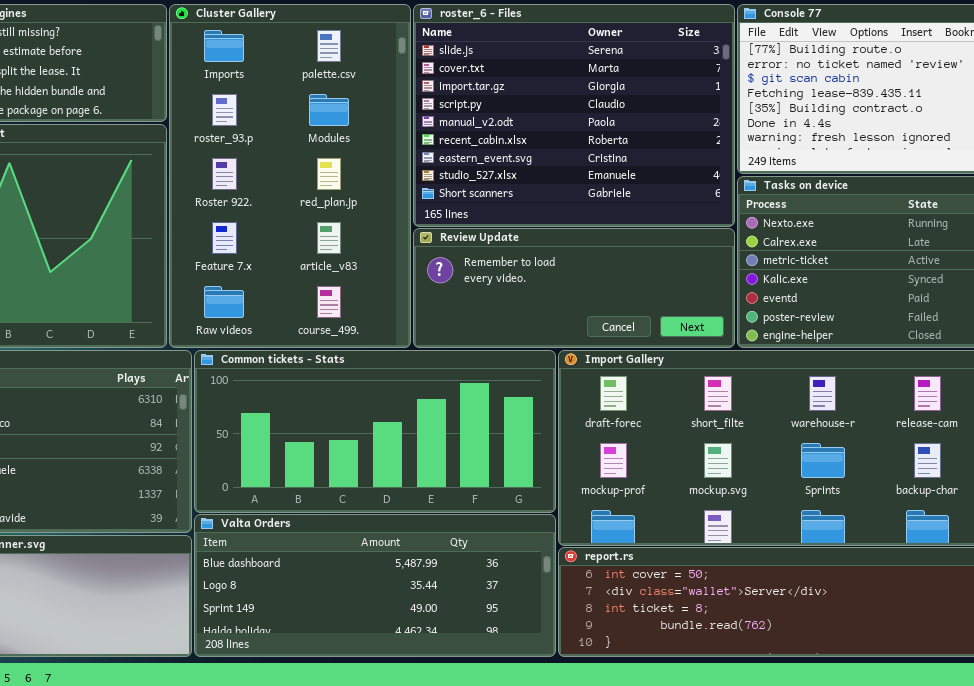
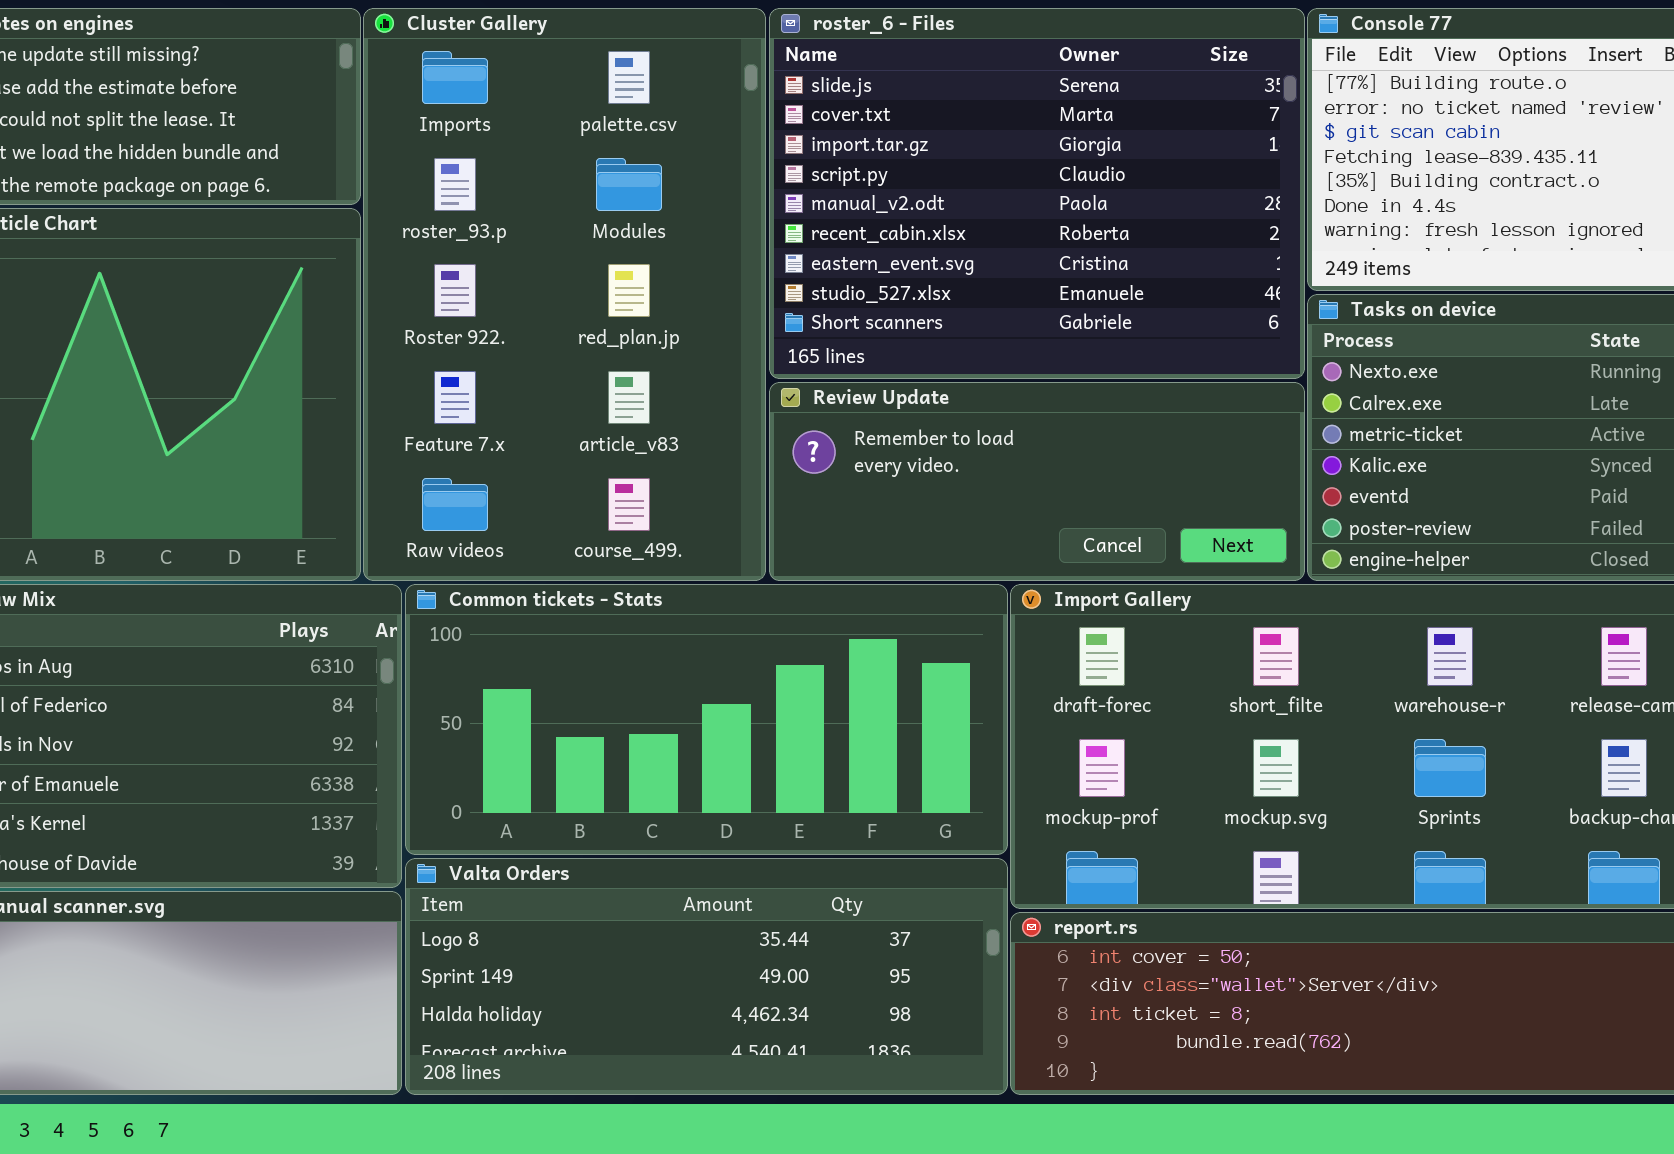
Valta Orders: [194,514,556,657] -> [405,858,1008,1095], scrolled down 1 row

